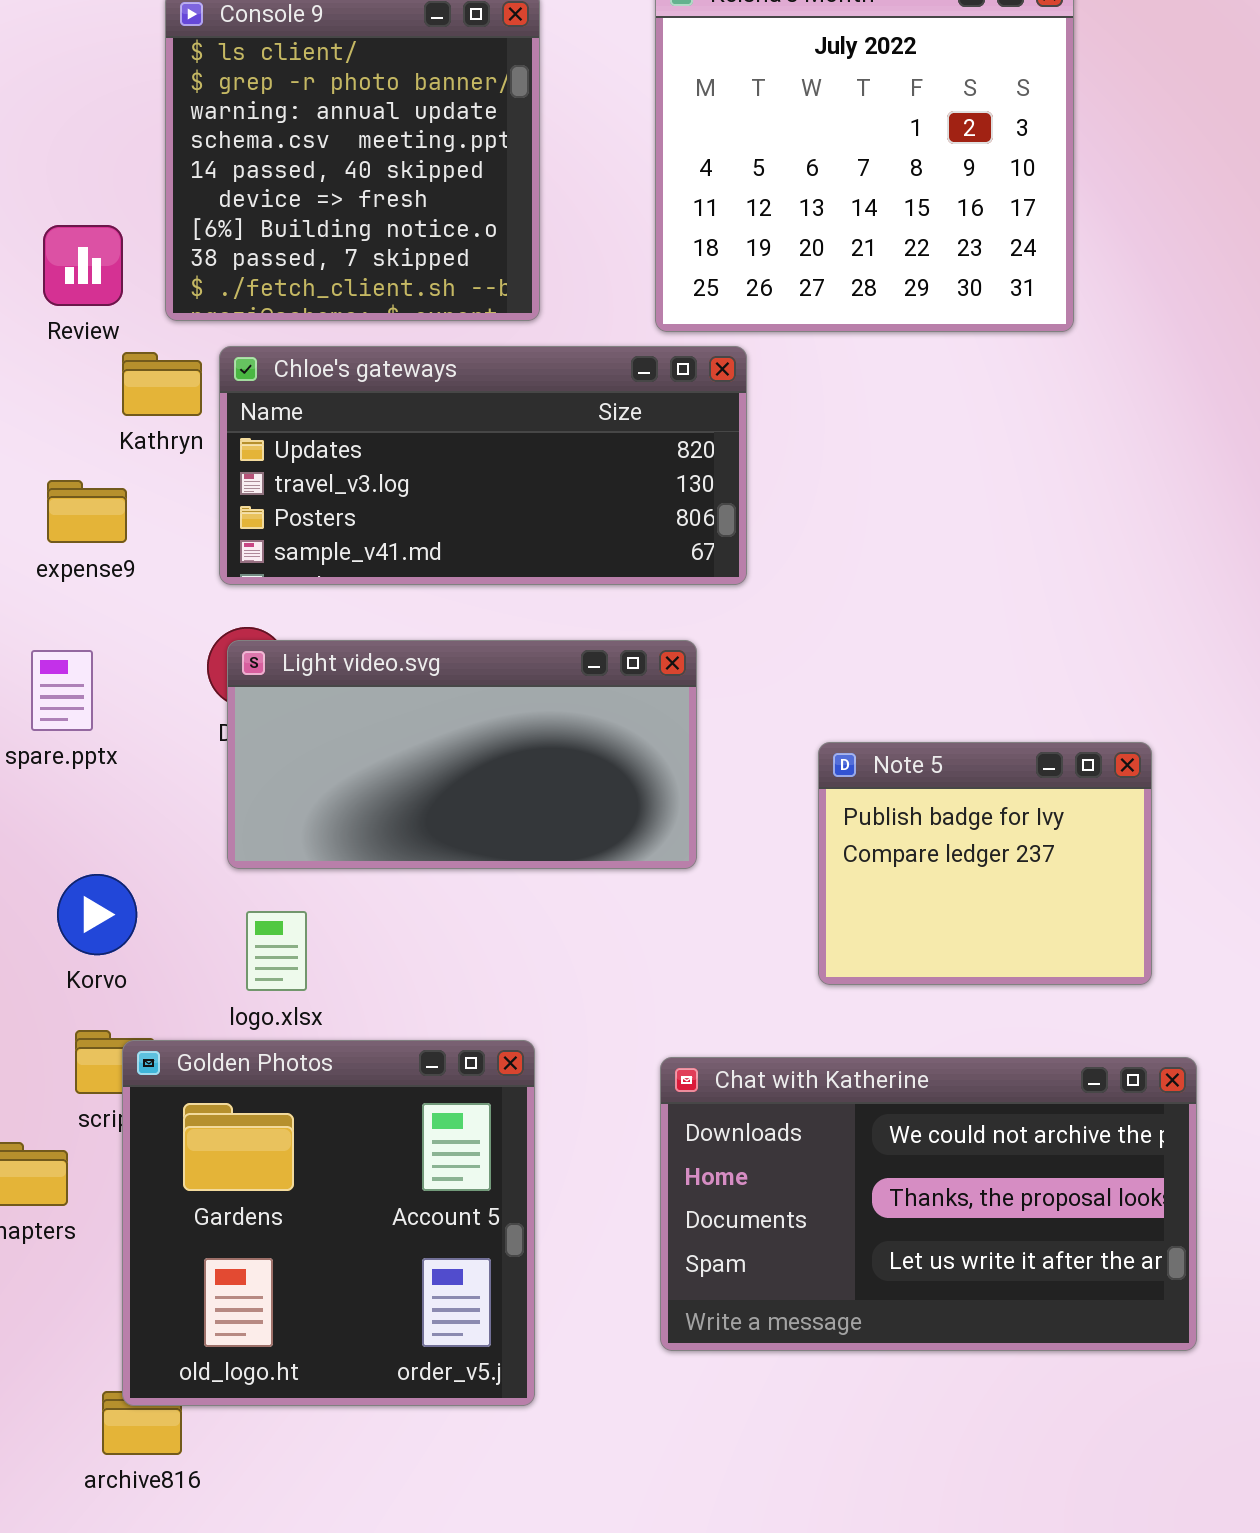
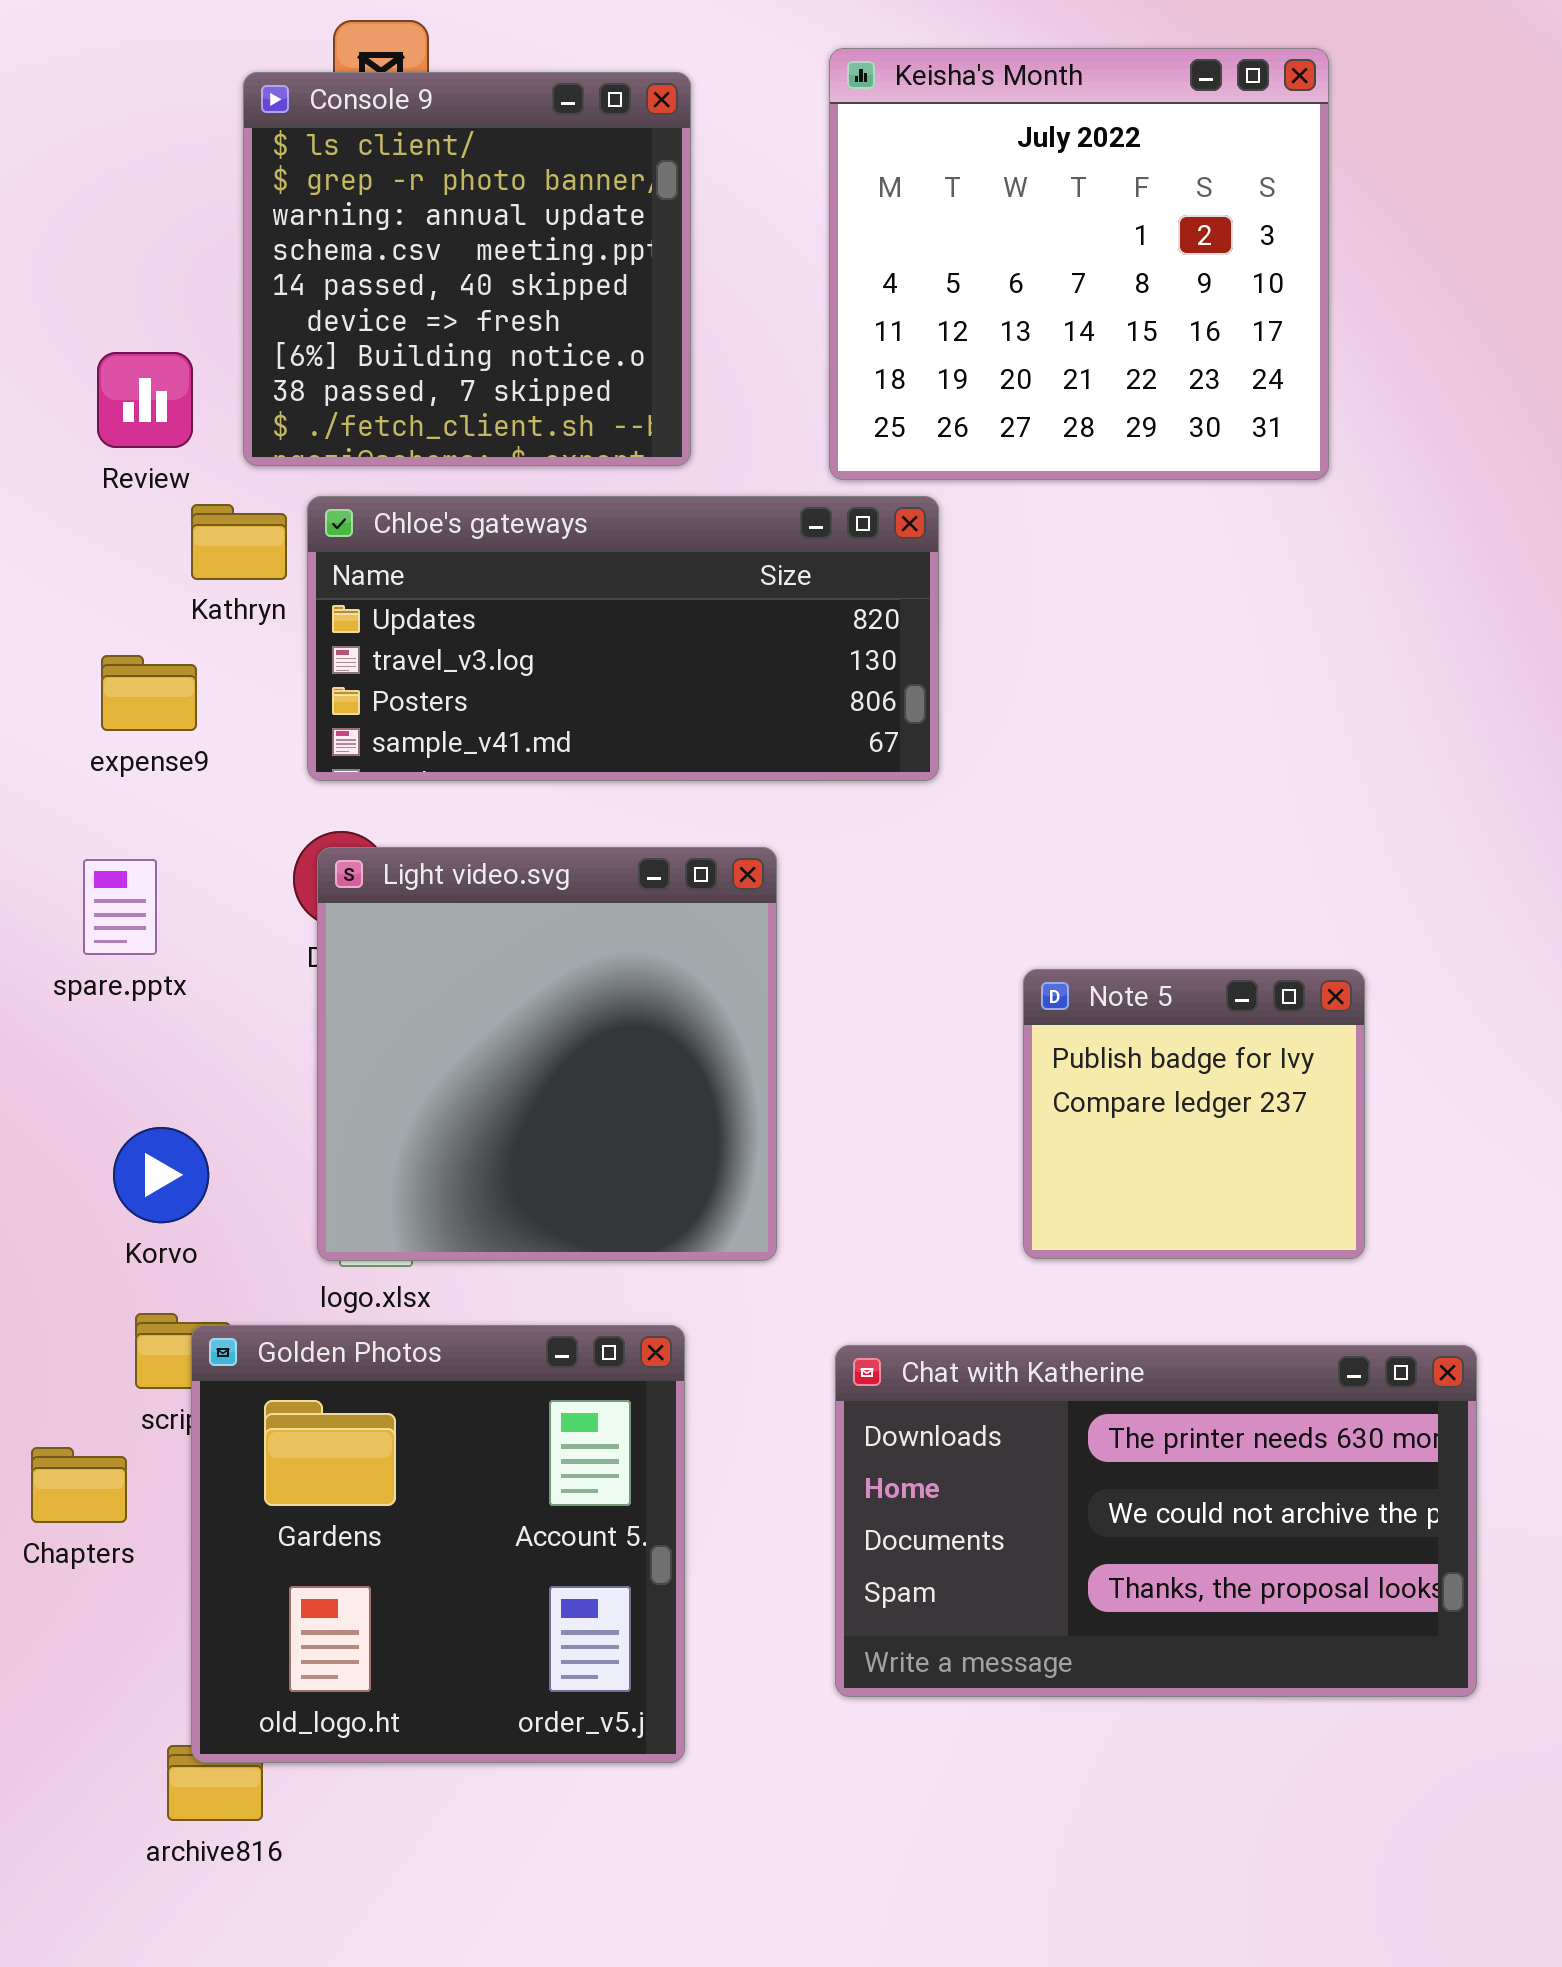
Light video.svg: [227,640,697,869] -> [317,847,777,1261], resized
Note 5: [818,742,1152,985] -> [1023,969,1365,1259], resized
Chat with Katherine: [660,1057,1197,1351] -> [835,1345,1477,1697], scrolled up 1 row

